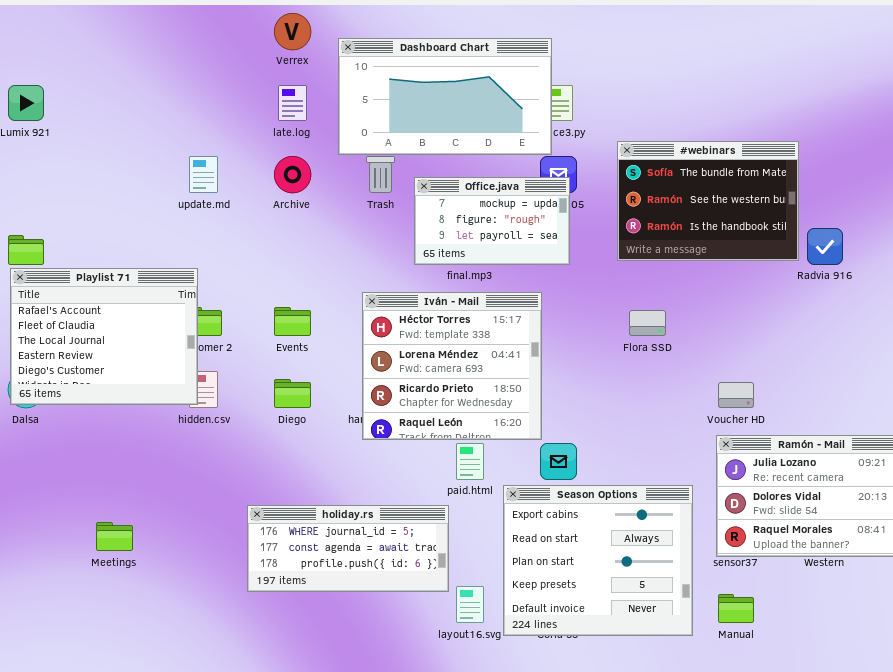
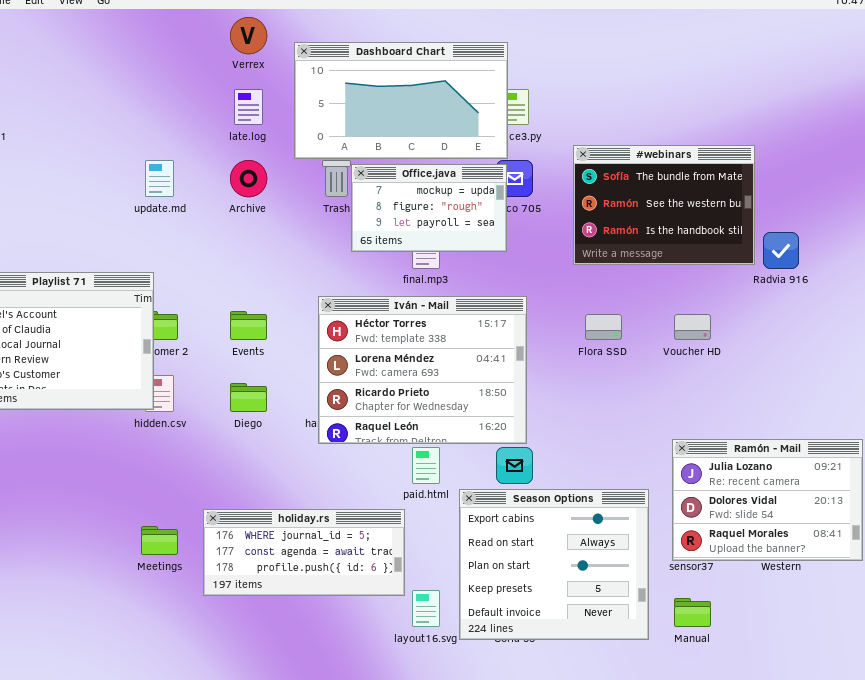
Office.java: [414,177,570,265] -> [351,164,507,252], moved
Iván - Mail: [362,292,542,440] -> [318,296,527,444], resized
Voucher HD: [718,382,754,408] -> [674,314,711,340], moved
Meetings: [96,522,133,551] -> [141,526,178,555], moved

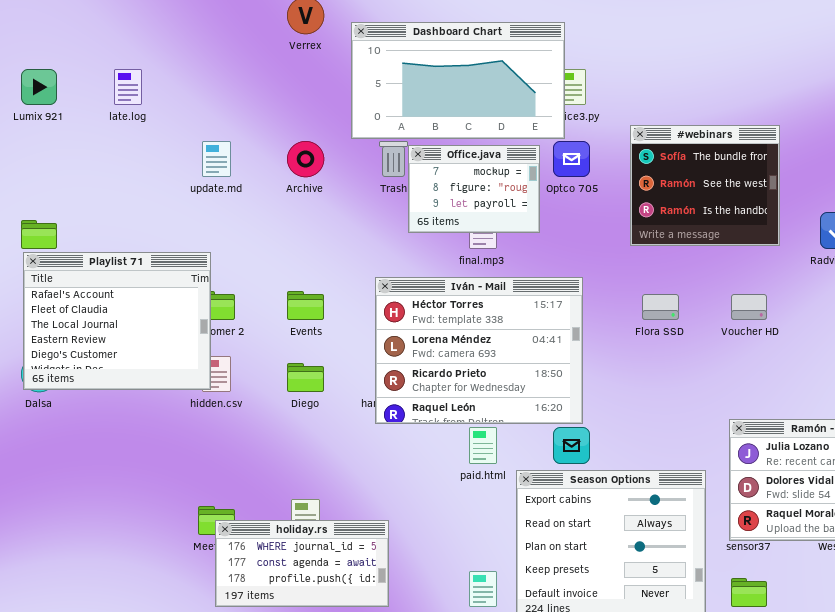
late.log: [234,89,263,125] -> [114,69,142,105], moved
#webinars: [573,145,755,265] -> [630,125,780,246], resized
Office.java: [351,164,507,252] -> [408,145,540,233], resized
holiday.rs: [203,509,405,596] -> [215,520,389,607], moved, resized

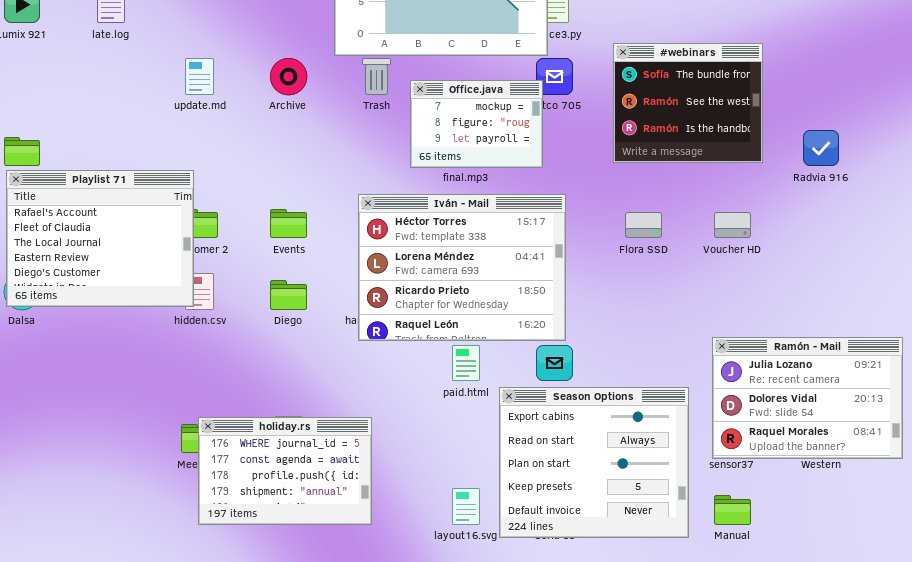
Office.java: [408,145,540,233] -> [410,80,543,168], moved
holiday.rs: [215,520,389,607] -> [198,417,372,525], resized

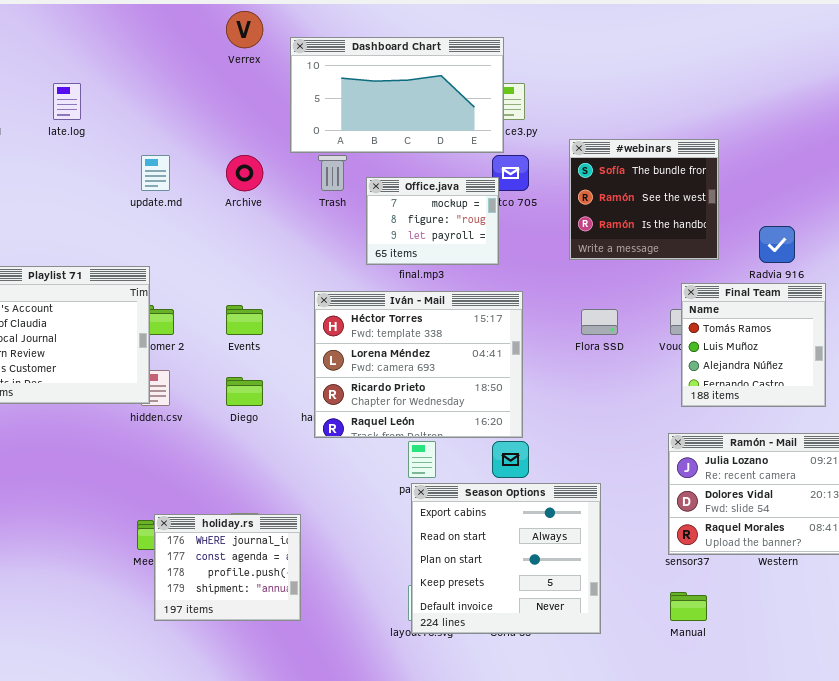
Final Team: none -> [681,283,826,407], opened
Season Options: [499,387,689,538] -> [411,483,601,634], moved
holiday.rs: [198,417,372,525] -> [154,514,301,621], resized

